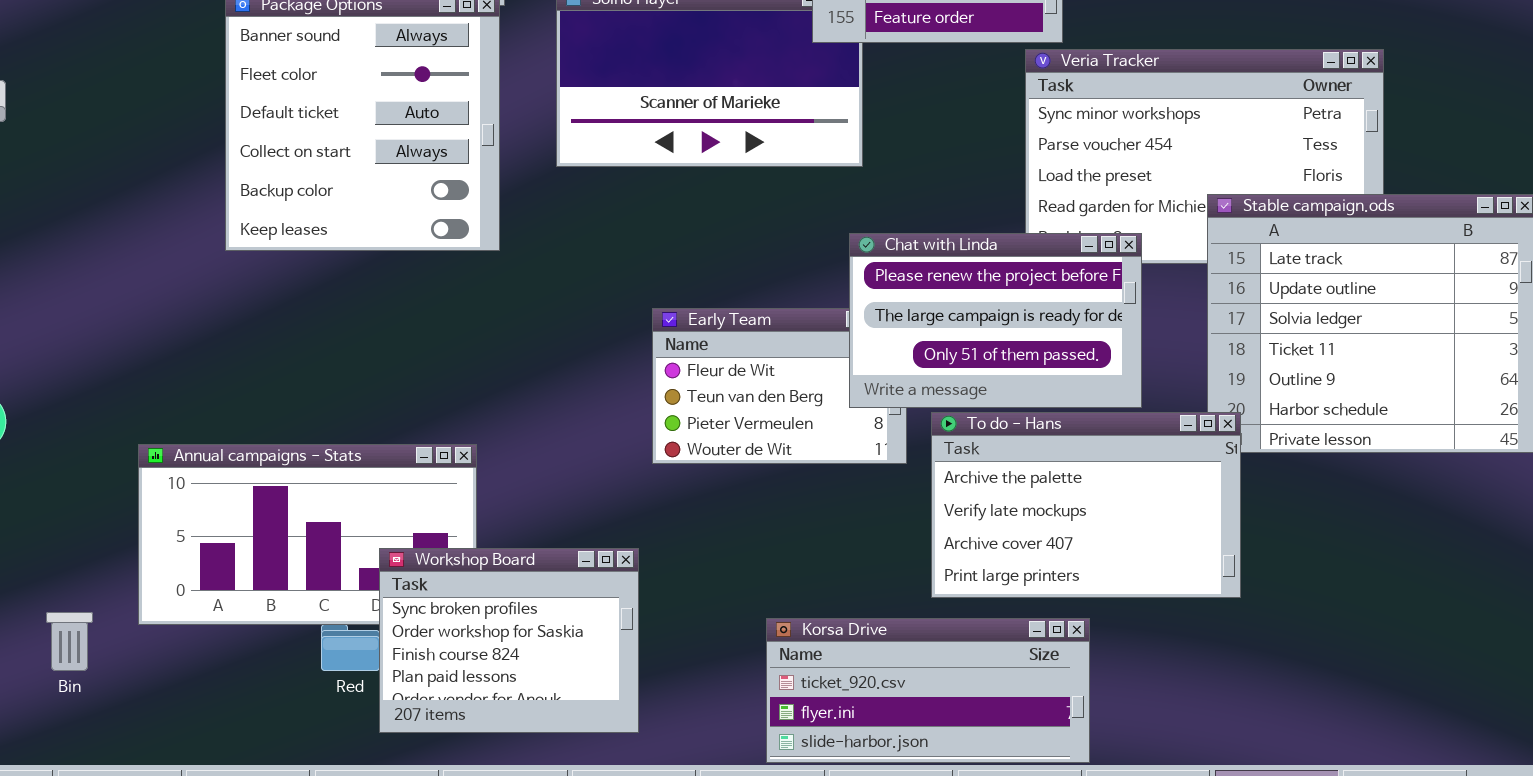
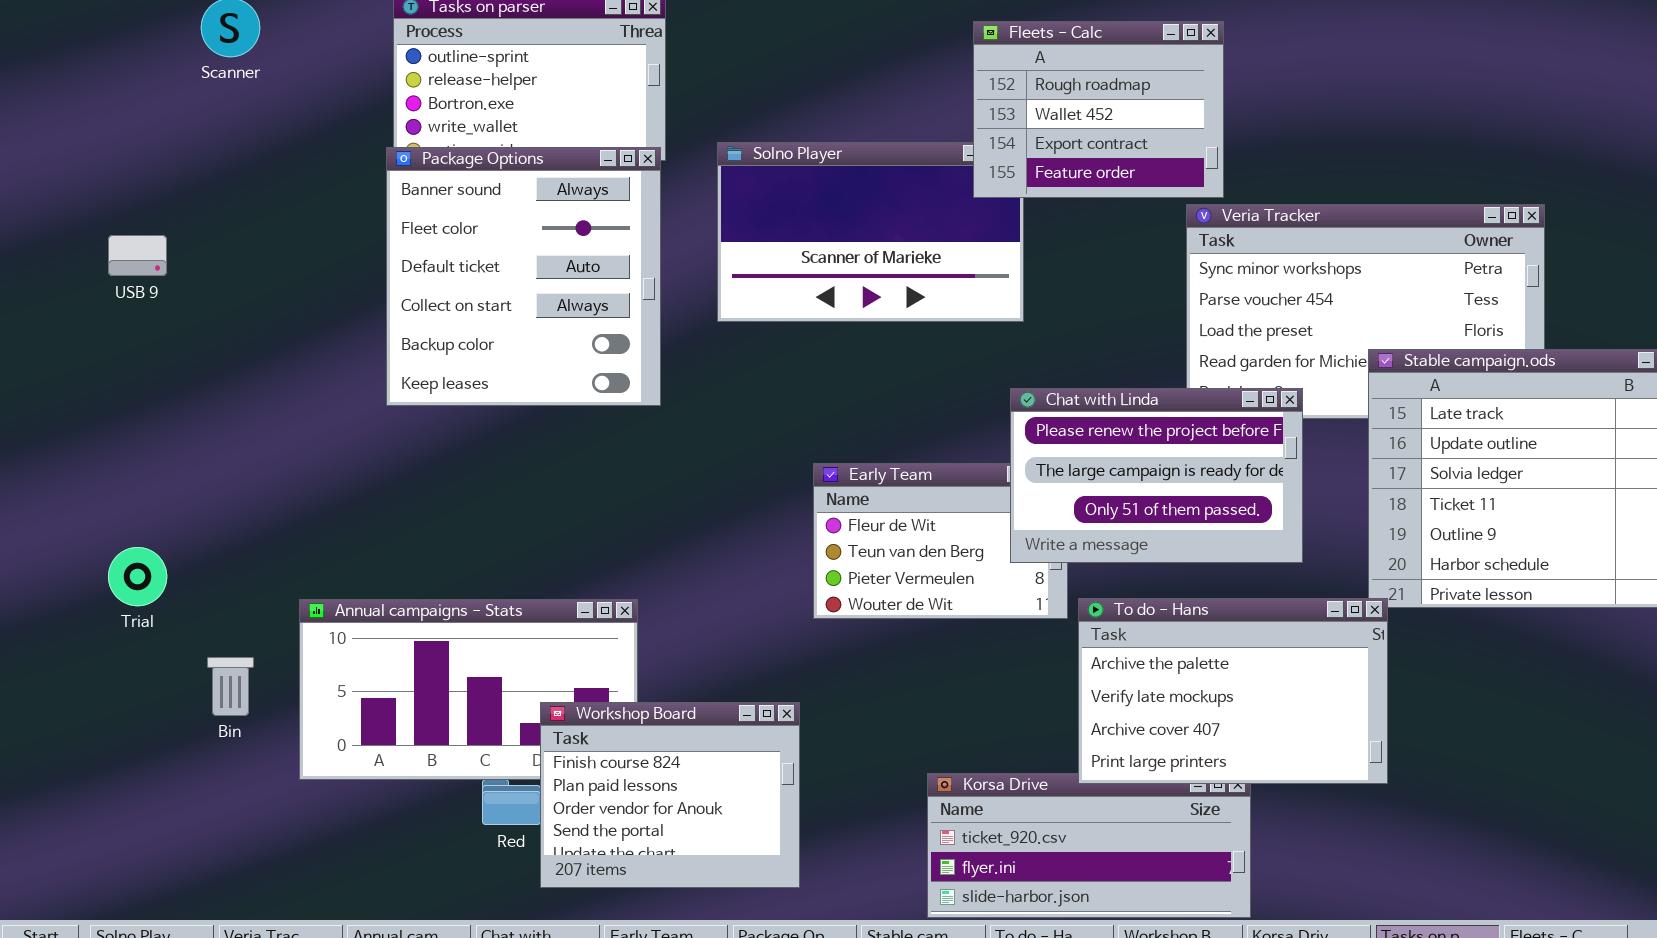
To do - Hans: [931,412,1241,598] -> [1078,598,1388,784], moved
Workshop Board: [379,548,639,733] -> [540,702,800,888], scrolled down 2 rows
Bin: [46,612,93,671] -> [207,657,254,716], moved

